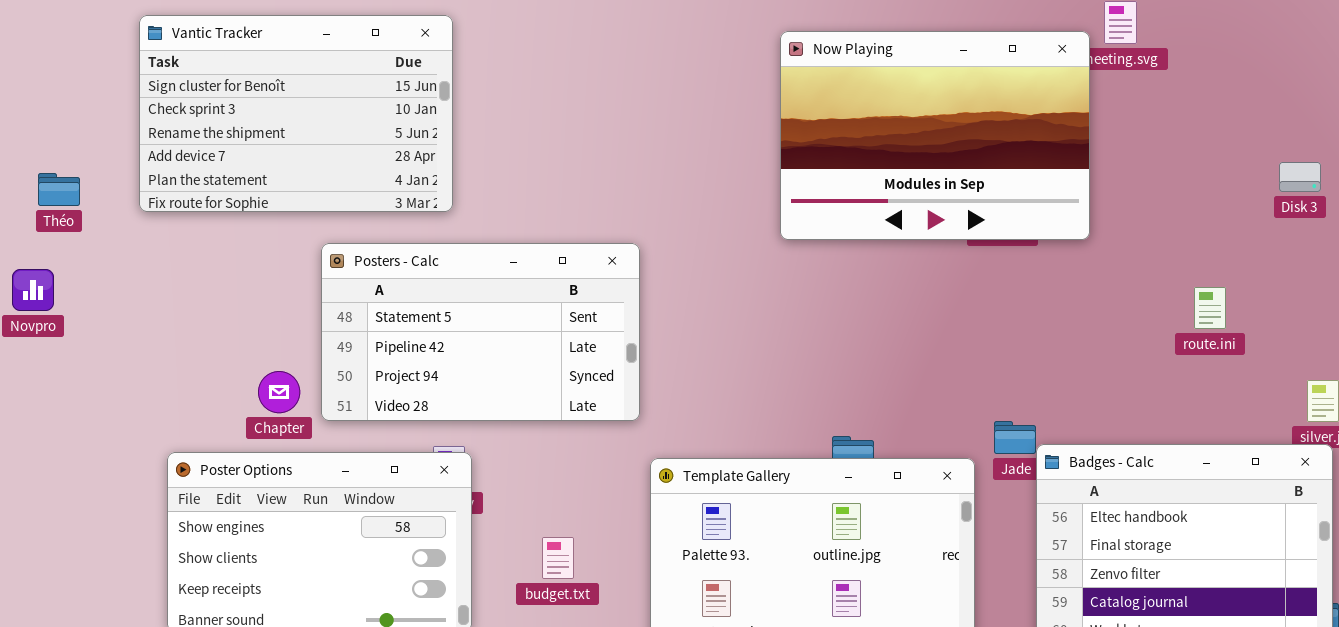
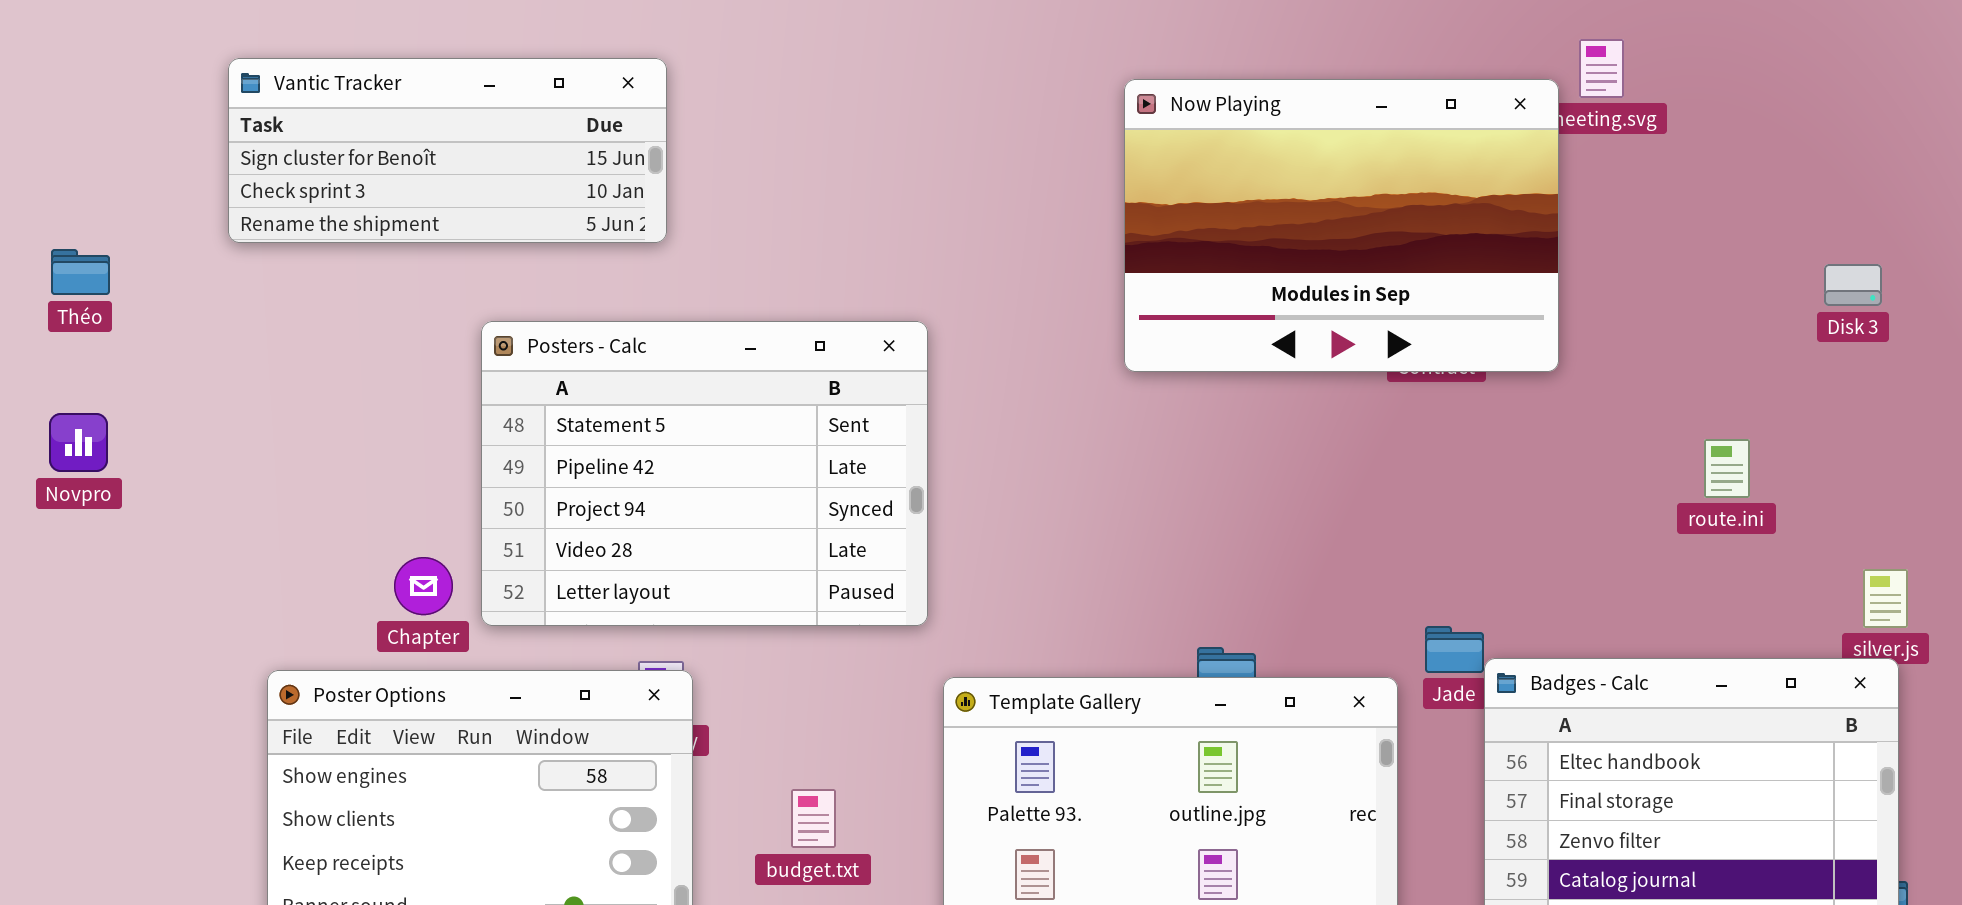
Vantic Tracker: [139,15,453,212] -> [228,58,667,243], resized
Théo: [38,173,80,206] -> [51,249,110,295], moved
Posters - Calc: [321,243,640,421] -> [481,321,928,626], resized

